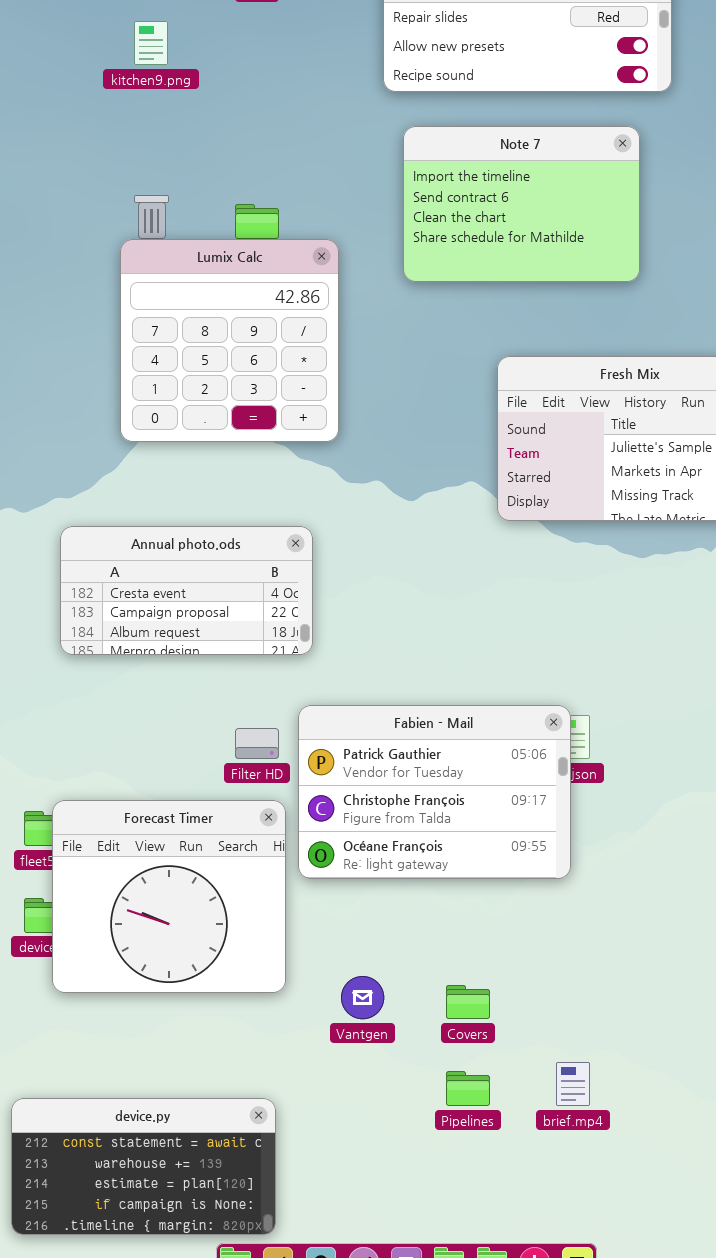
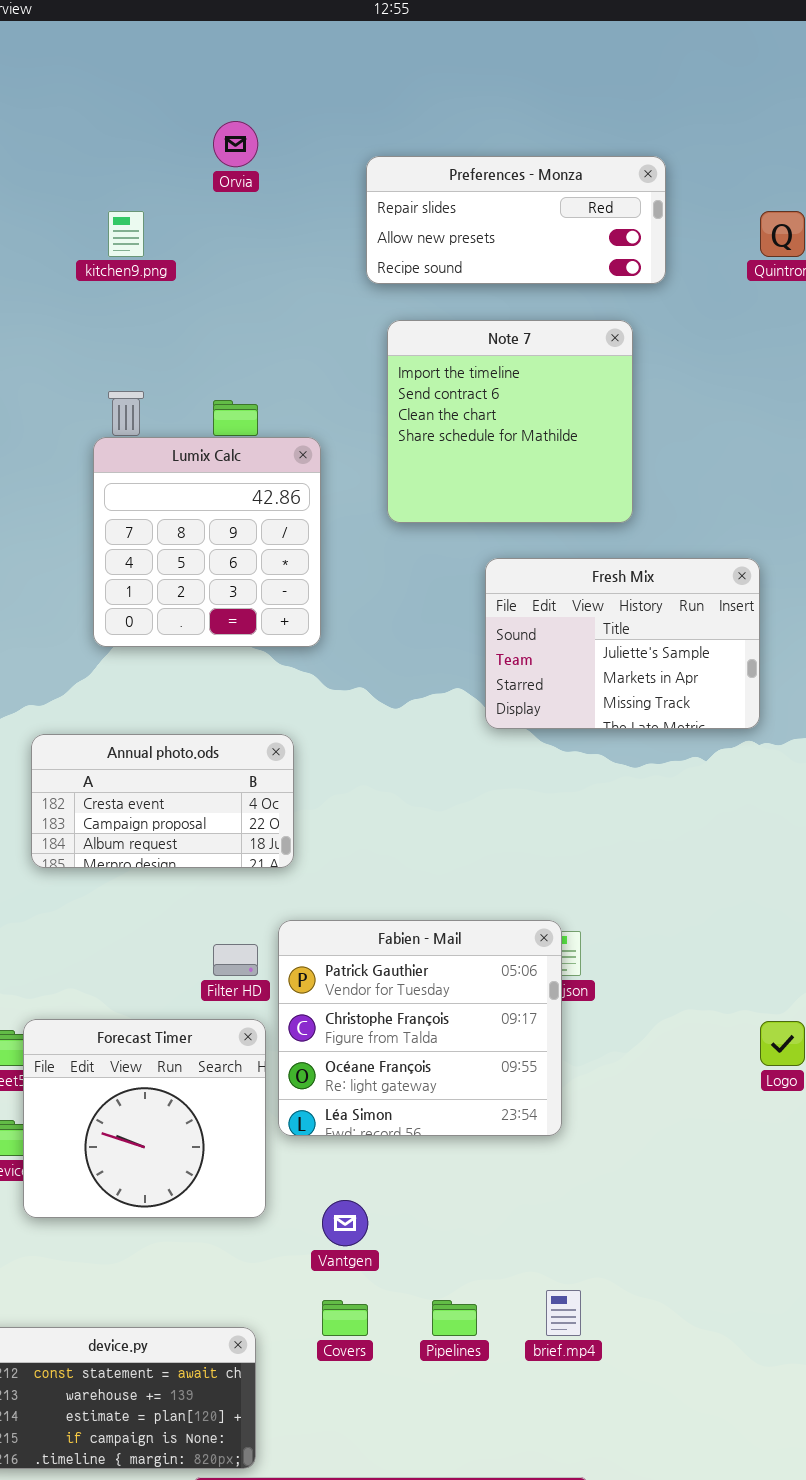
Note 7: [403,126,640,282] -> [387,320,633,523], resized
Fabien - Mail: [298,705,571,879] -> [278,920,562,1136], resized
Covers: [446,985,490,1019] -> [322,1300,368,1336], moved

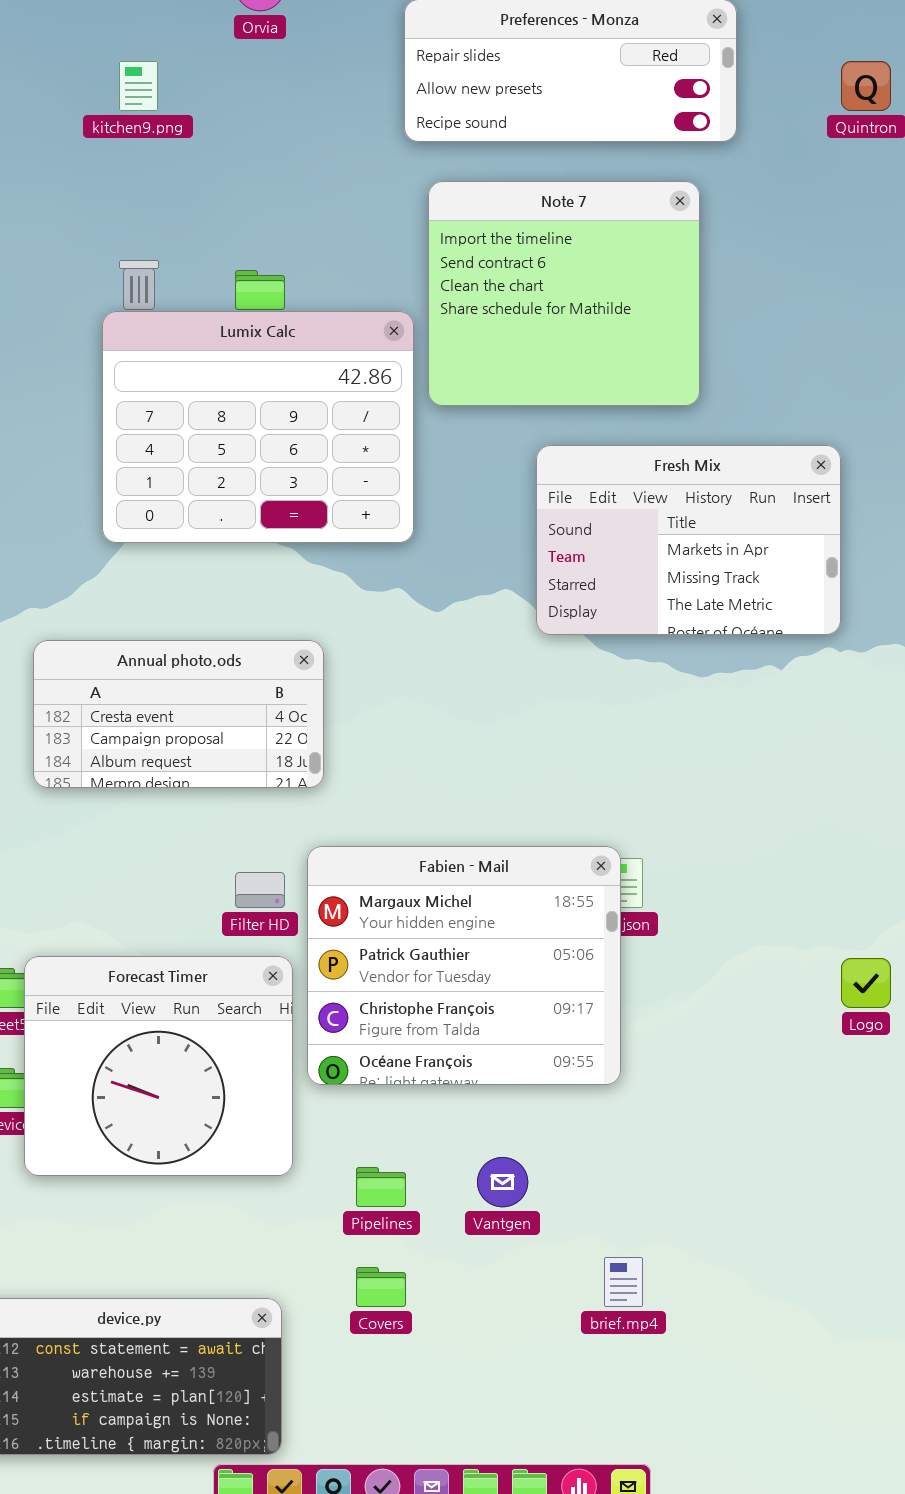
Lumix Calc: [93,437,321,647] -> [102,311,414,543], resized
Fresh Mix: [485,558,760,729] -> [536,445,841,635], scrolled down 1 row
Fabien - Mail: [278,920,562,1136] -> [307,846,621,1085], scrolled up 1 row
Vantgen: [322,1200,368,1246] -> [477,1157,528,1207], moved
Pipelines: [432,1300,477,1336] -> [356,1167,406,1207], moved

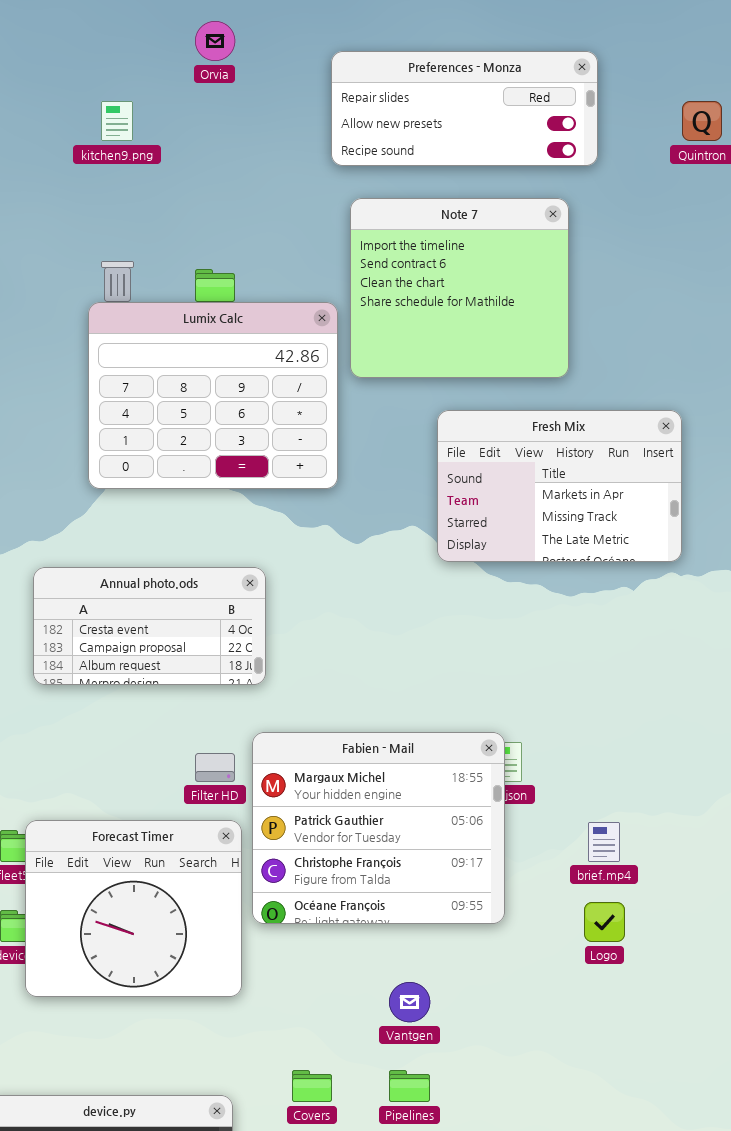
Logo: [841,958,891,1008] -> [584,902,625,942], moved
Pipelines: [356,1167,406,1207] -> [389,1070,430,1102], moved
brief.mp4: [604,1257,643,1307] -> [588,822,620,862], moved

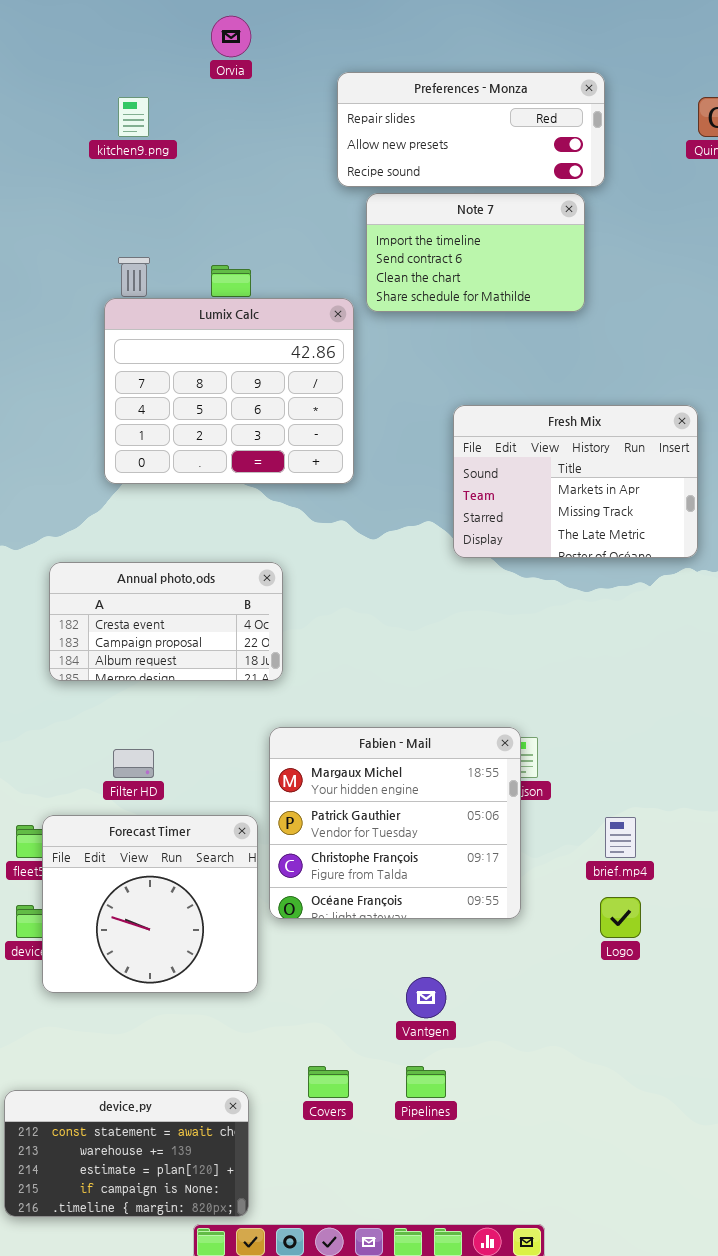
Preferences - Monza: [331,51,598,166] -> [337,72,605,187], moved
Note 7: [350,198,569,378] -> [366,193,585,312], resized
Filter HD: [195,753,235,782] -> [113,749,154,778], moved

